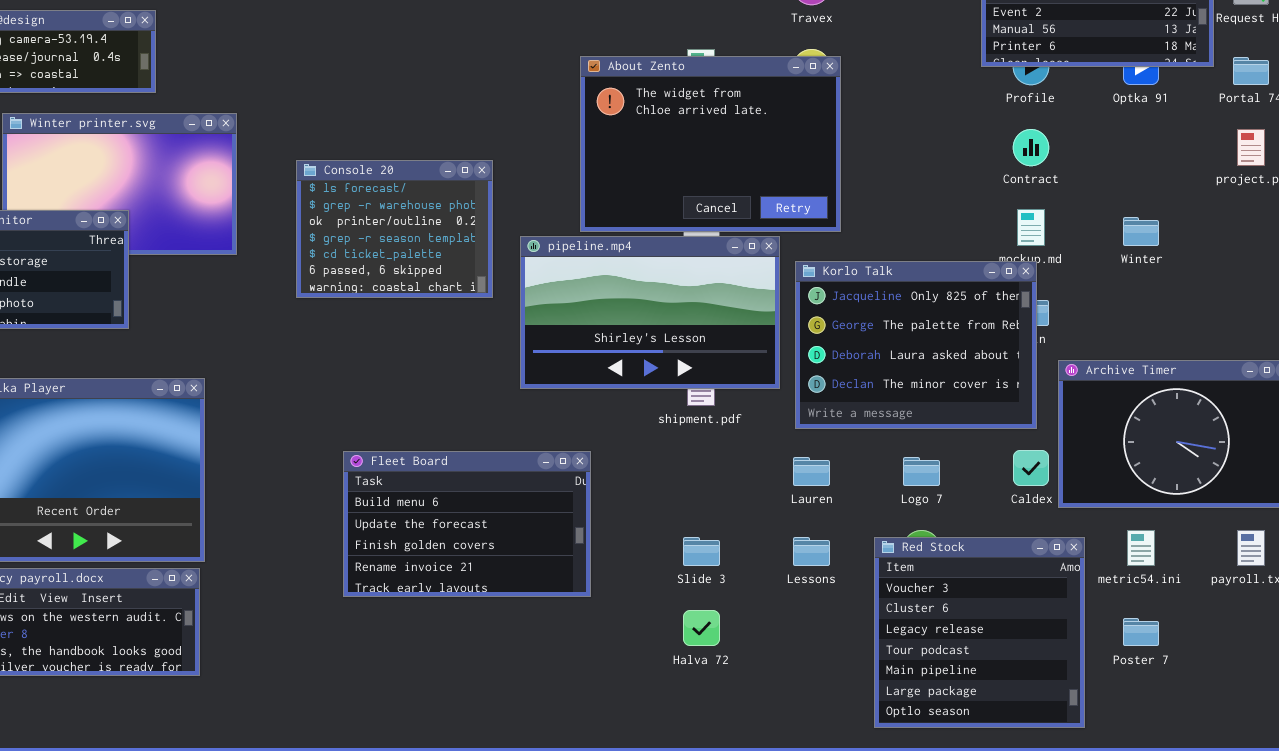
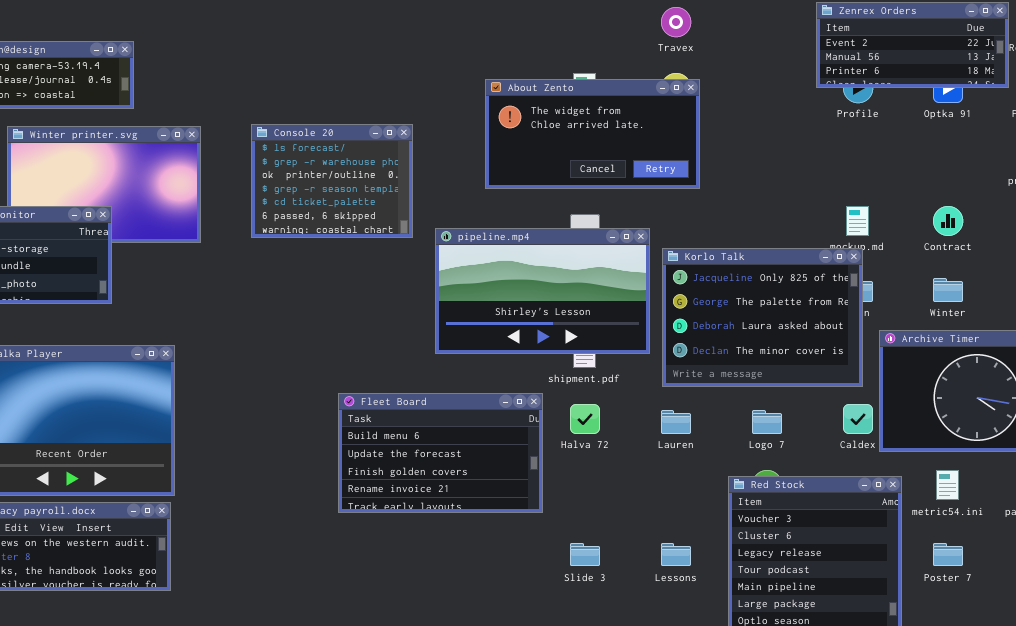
About Zento: [580,56,841,232] -> [485,79,700,189], resized
Contract: [1013,129,1049,166] -> [933,206,963,236], moved
Console 20: [296,160,493,298] -> [251,124,413,238], moved
Winter: [1123,217,1159,246] -> [933,278,963,302], moved
Fleet Board: [343,451,591,597] -> [338,393,543,513], moved
Slide 3: [683,537,720,566] -> [570,543,600,566], moved
Lessons: [793,537,830,566] -> [661,543,691,566], moved
Halva 72: [683,610,720,646] -> [570,404,600,434], moved

